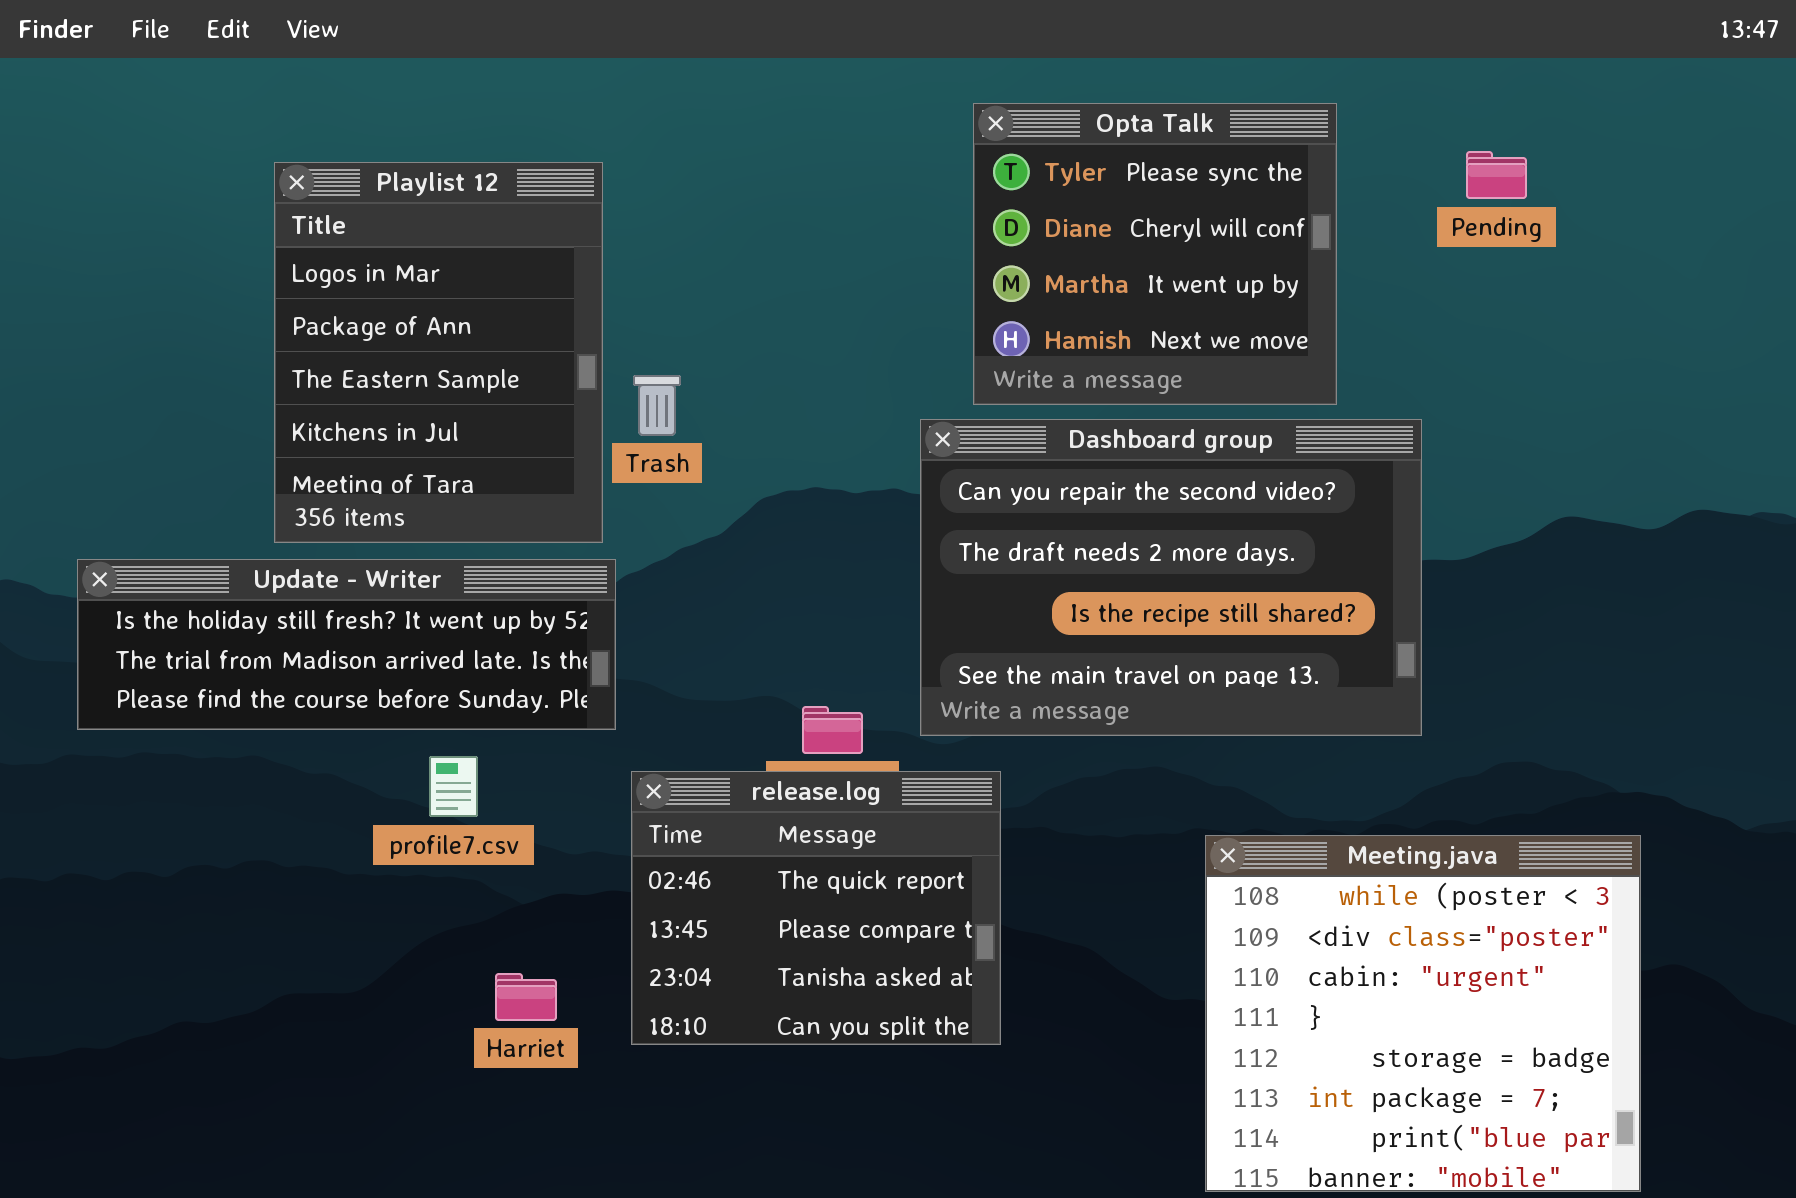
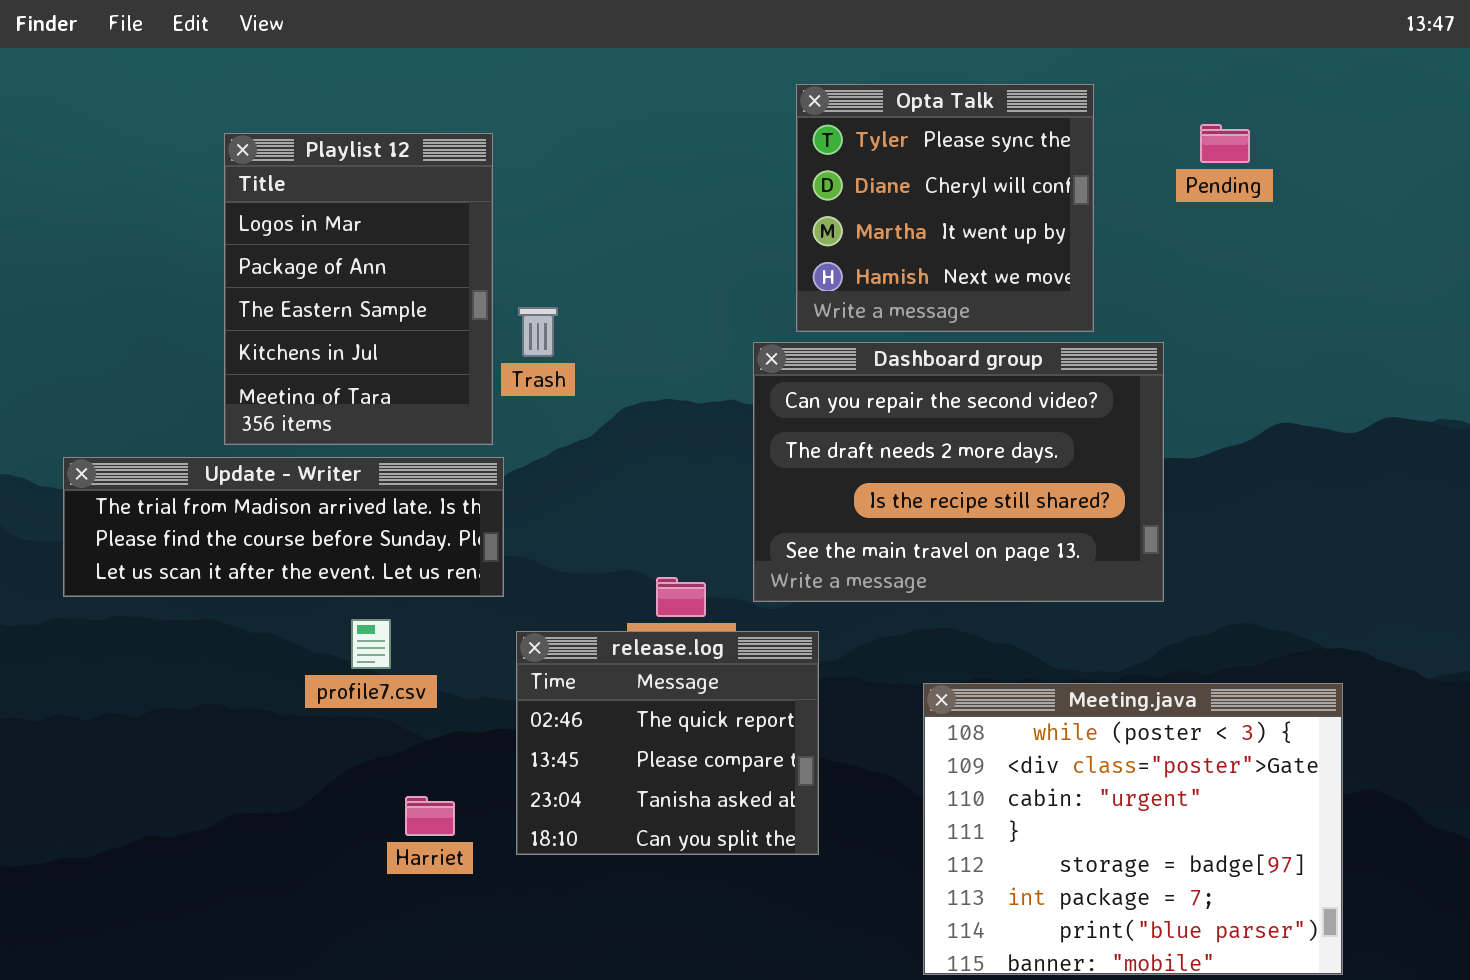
Update - Writer: [77,559,616,730] -> [63,457,504,597], scrolled down 1 row
Meeting.java: [1205,835,1641,1192] -> [923,683,1343,975], resized

